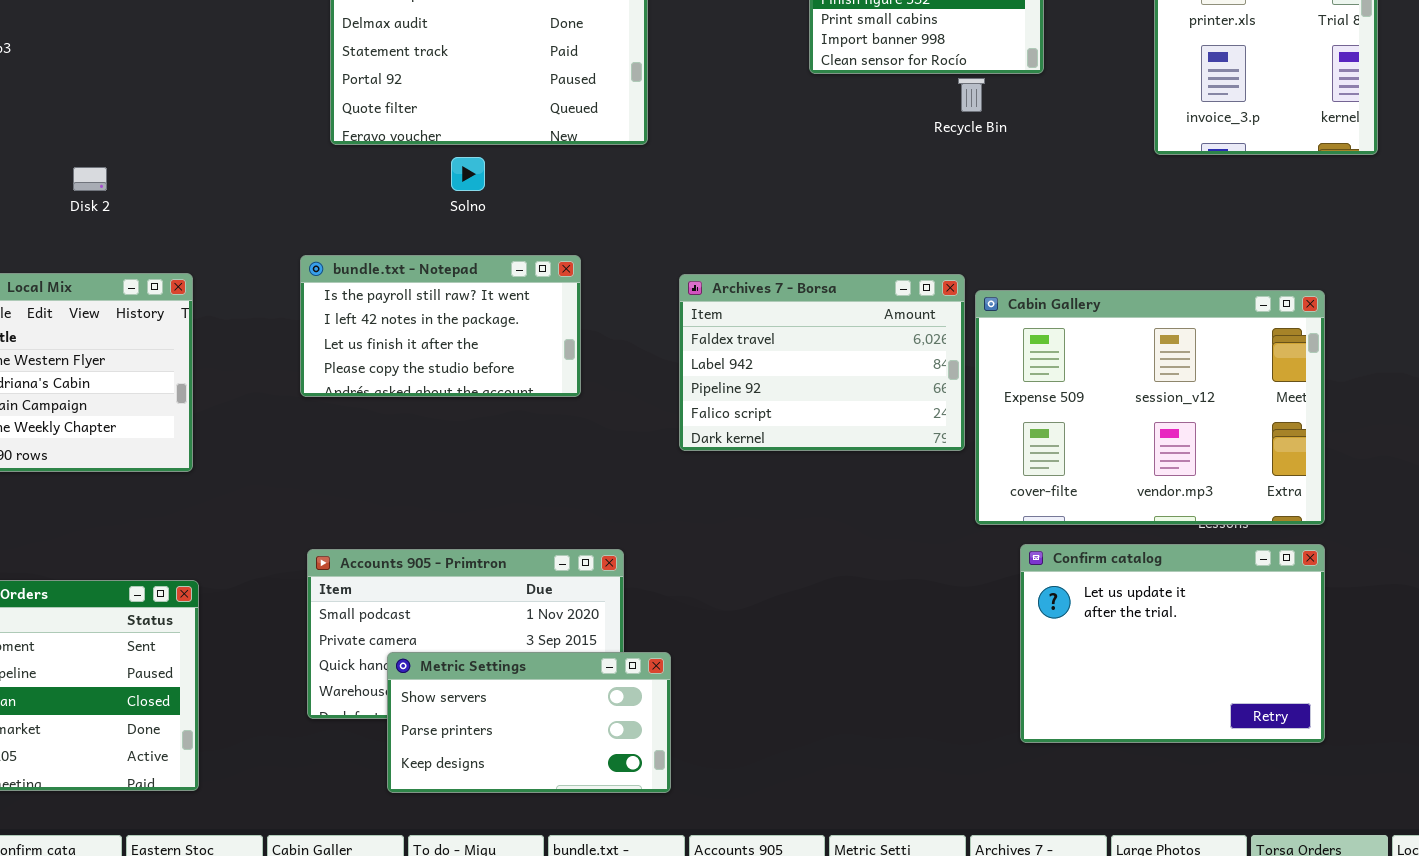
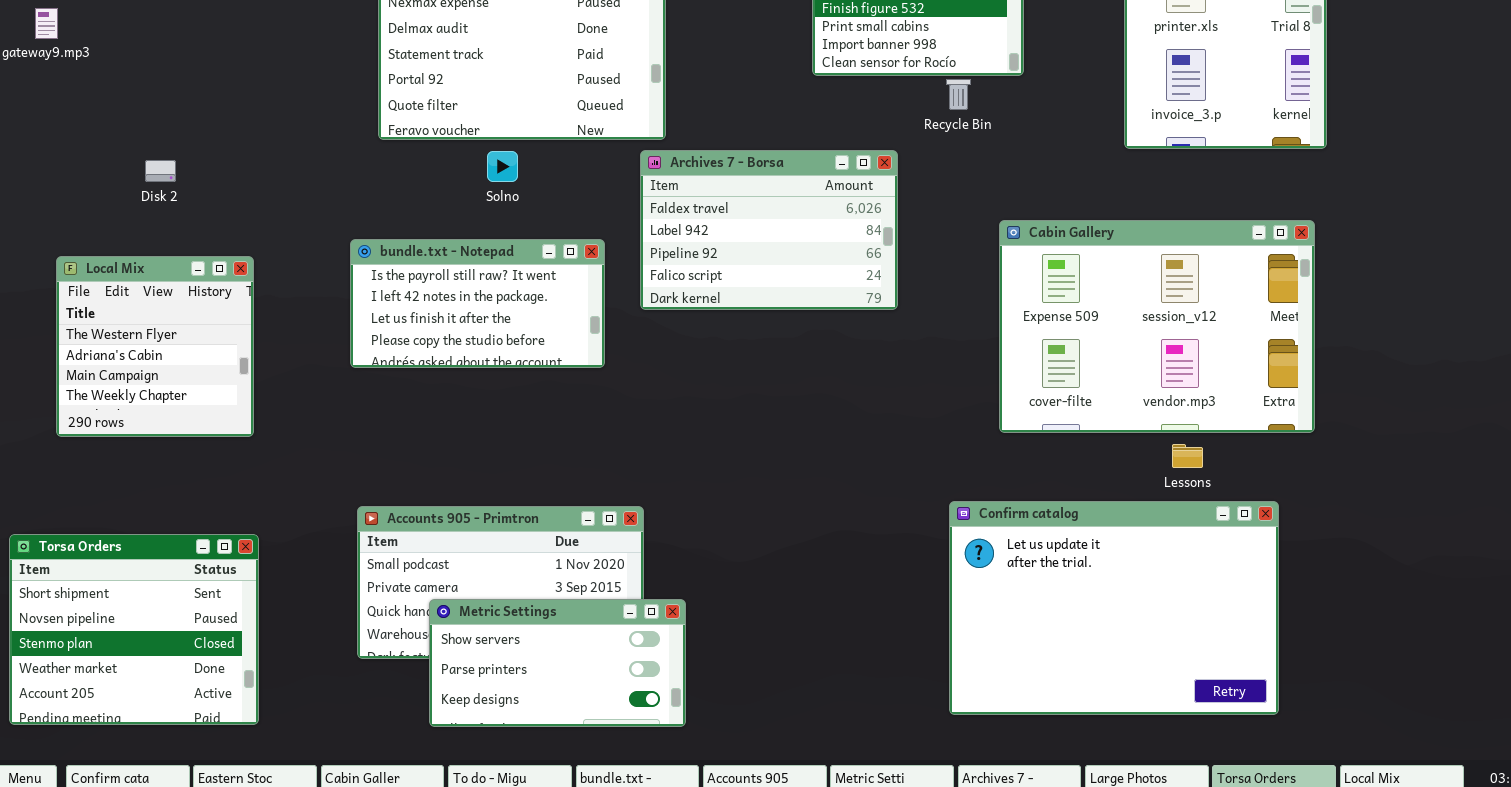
Archives 7 - Borsa: [679,274,965,451] -> [640,150,898,310], moved
Cabin Gallery: [975,290,1325,525] -> [999,220,1315,433], moved
Confirm catalog: [1020,544,1325,743] -> [949,501,1279,715], resized

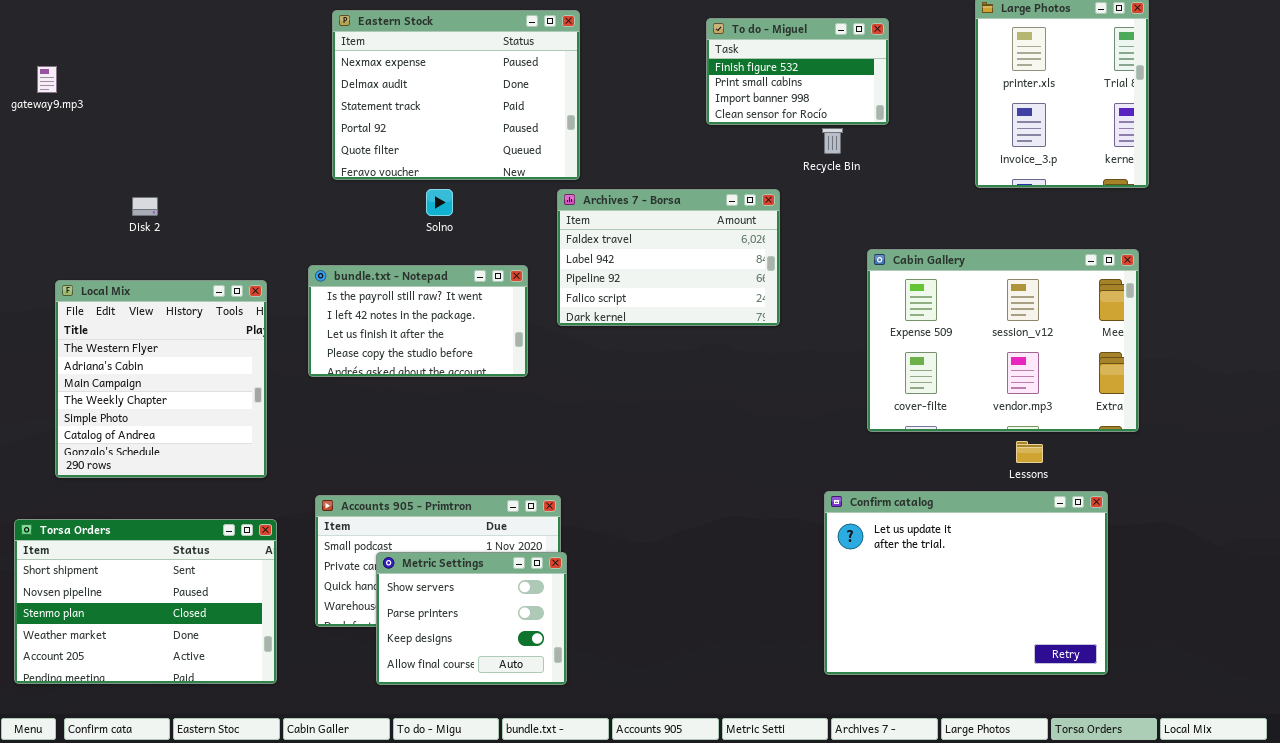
Local Mix: [56,256,254,437] -> [55,280,267,478], resized
Torsa Orders: [9,534,259,725] -> [14,519,277,684], resized
Metric Settings: [429,599,686,727] -> [376,552,567,685], resized

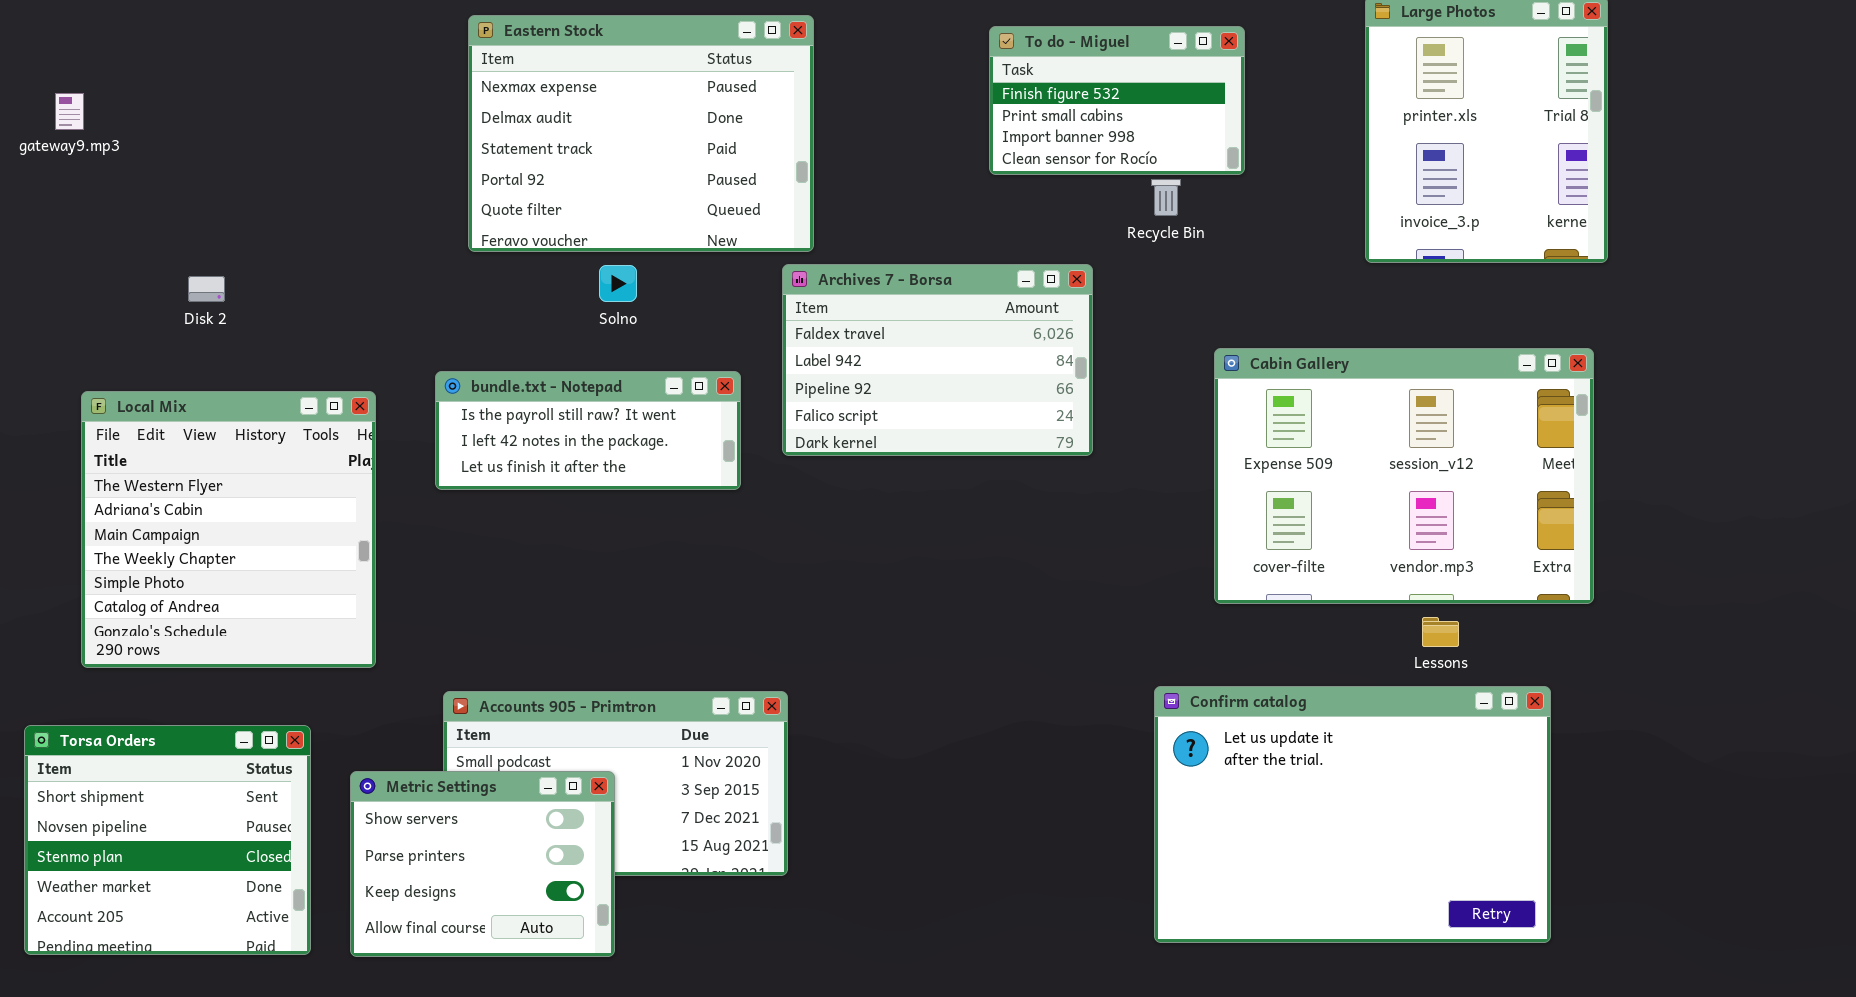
bundle.txt - Notepad: [308,265,528,377] -> [435,371,741,490], resized
Torsa Orders: [14,519,277,684] -> [24,725,311,955], resized
Metric Settings: [376,552,567,685] -> [350,771,615,957], moved

